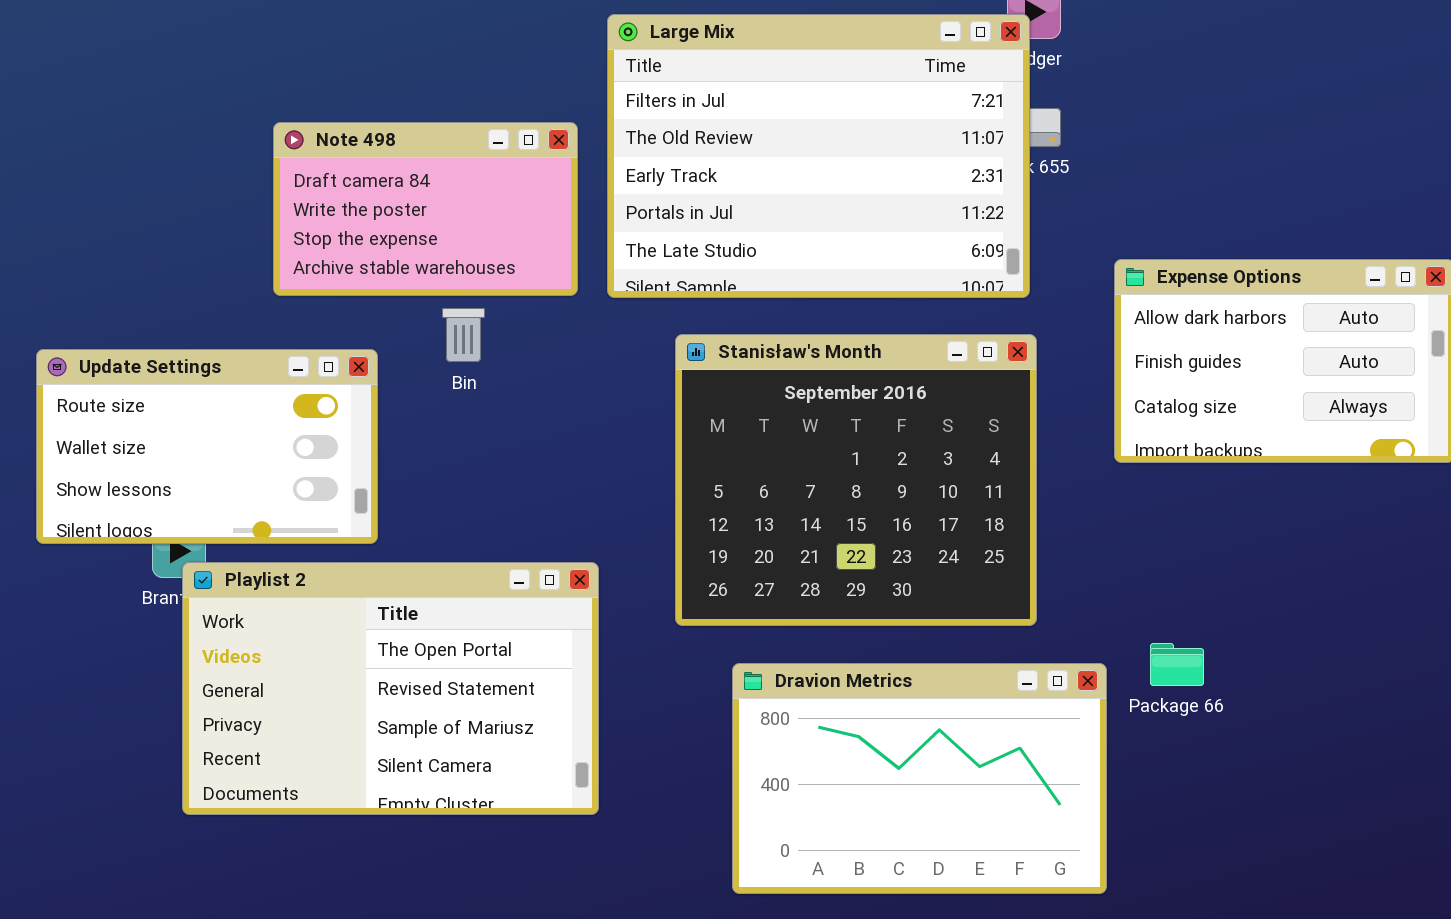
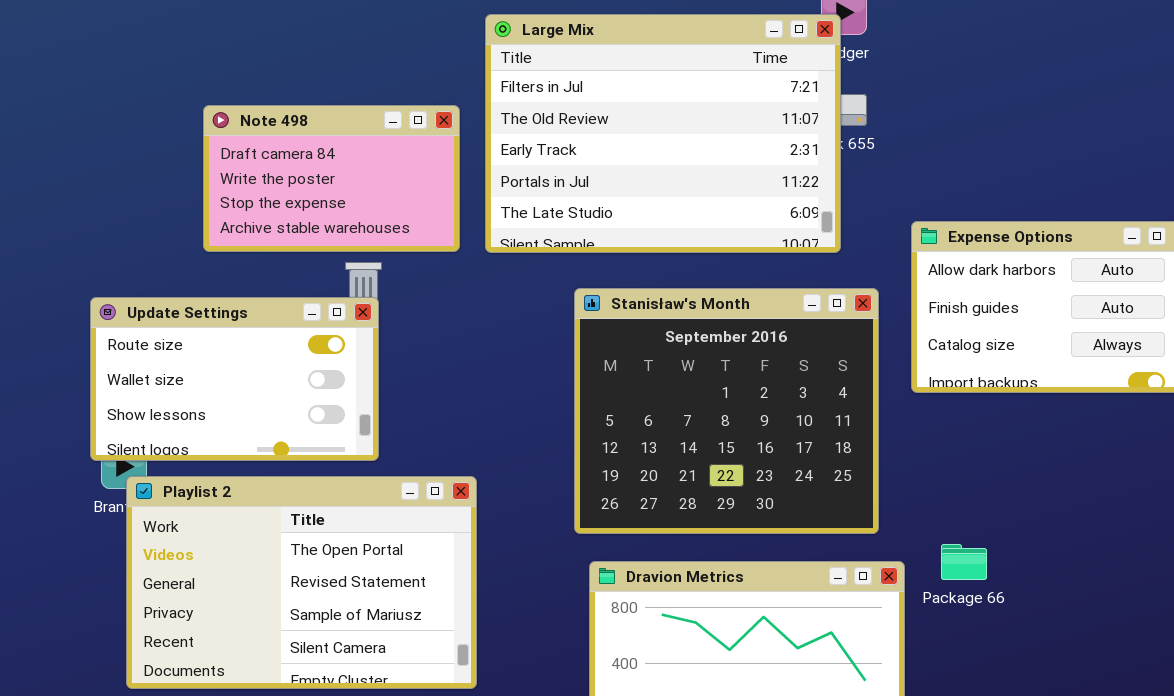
Stanisław's Month: [675,334,1037,626] -> [574,288,879,534], moved
Update Settings: [36,349,378,544] -> [90,297,379,461], moved

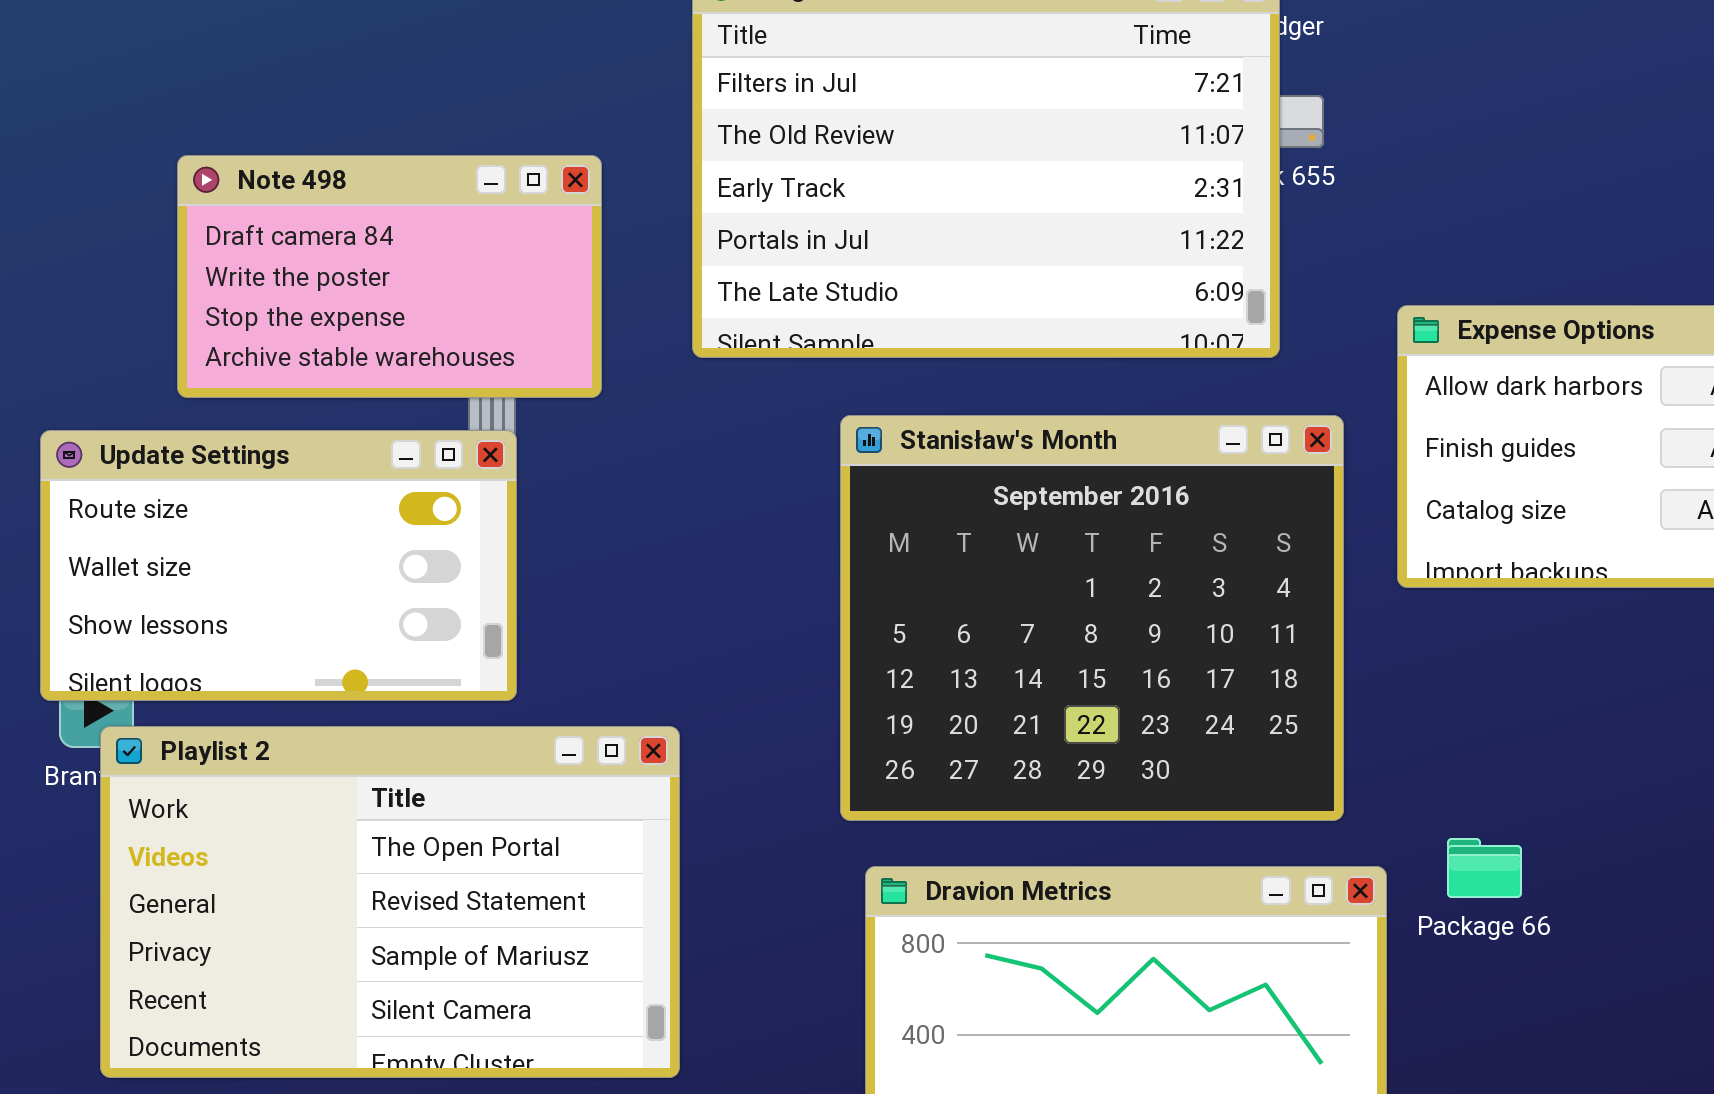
Note 498: [203,105,460,252] -> [177,155,602,398], moved

